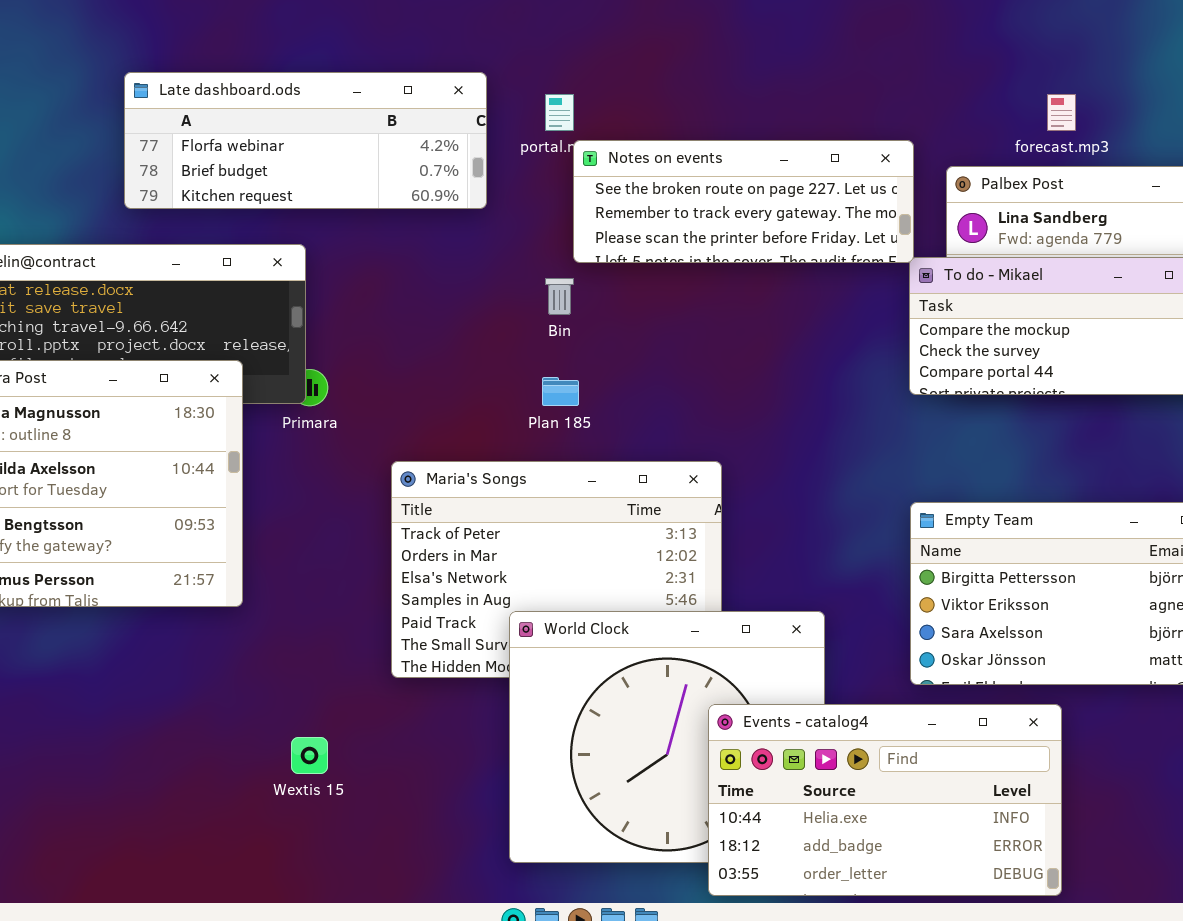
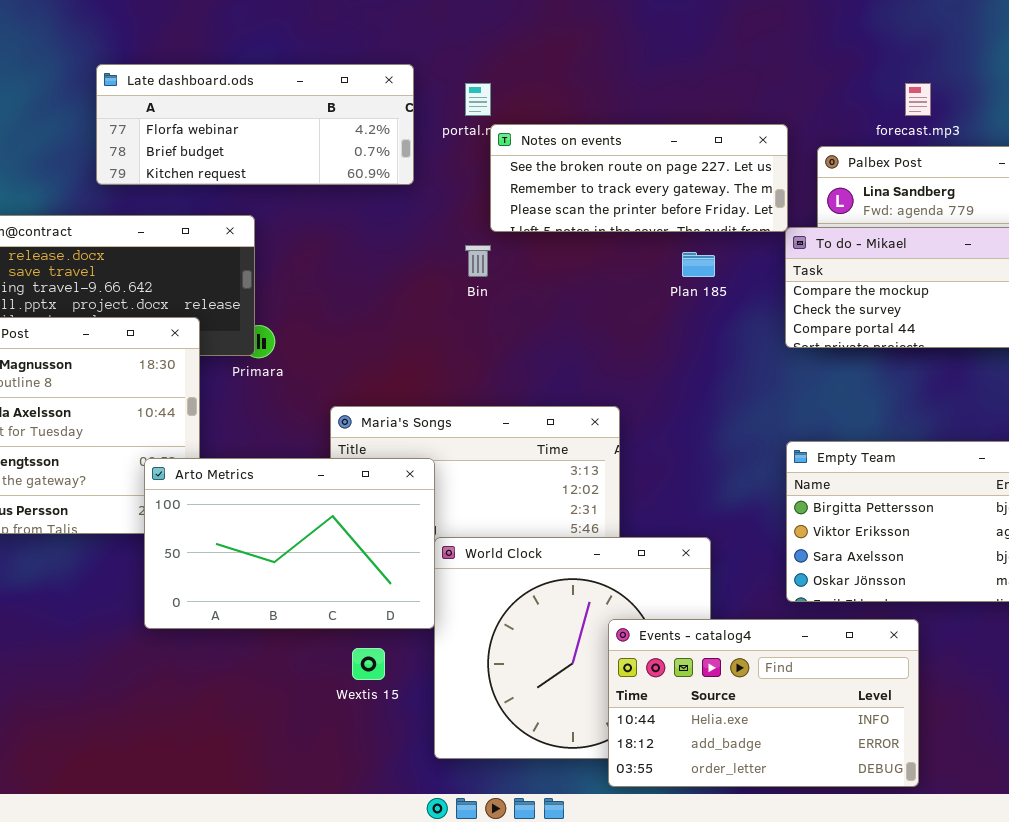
Plan 185: [542,377,579,406] -> [682,252,715,277], moved
Arto Metrics: none -> [144,458,435,629], opened
Wextis 15: [291,737,328,774] -> [352,648,385,680], moved

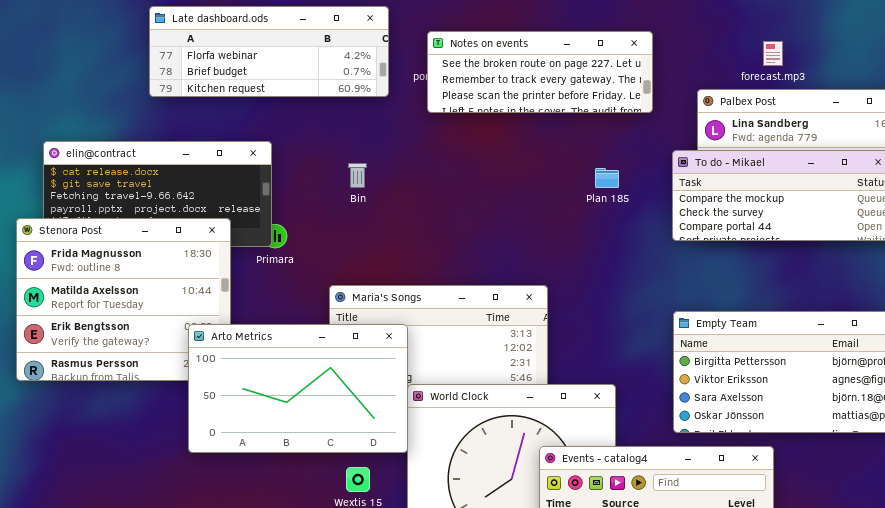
Late dashboard.ods: [96,64,414,185] -> [149,6,389,97], moved
Notes on events: [490,124,788,232] -> [427,31,653,113], moved
Bin: [465,245,491,277] -> [348,163,367,188], moved

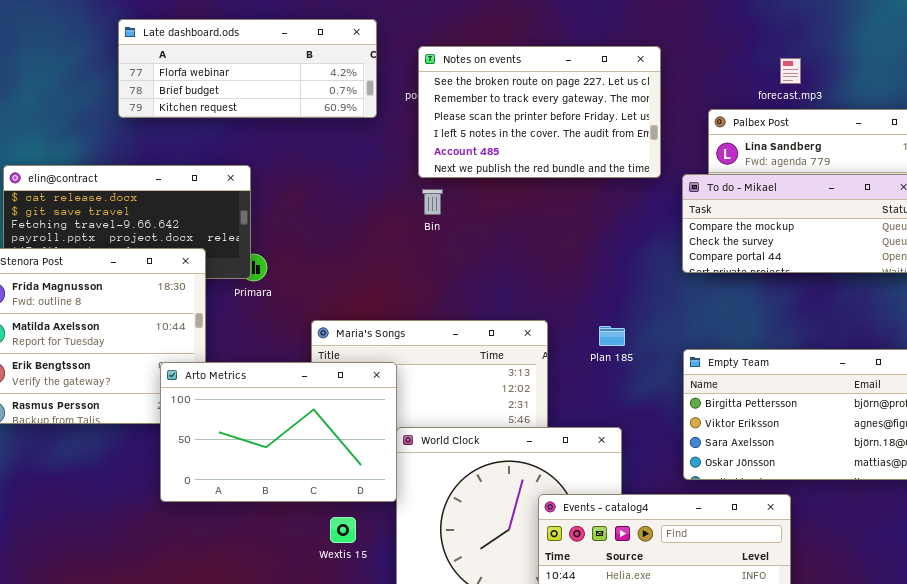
Notes on events: [427,31,653,113] -> [418,46,661,178], resized
Bin: [348,163,367,188] -> [422,189,443,215], moved
Plan 185: [595,168,619,188] -> [599,326,625,346], moved

